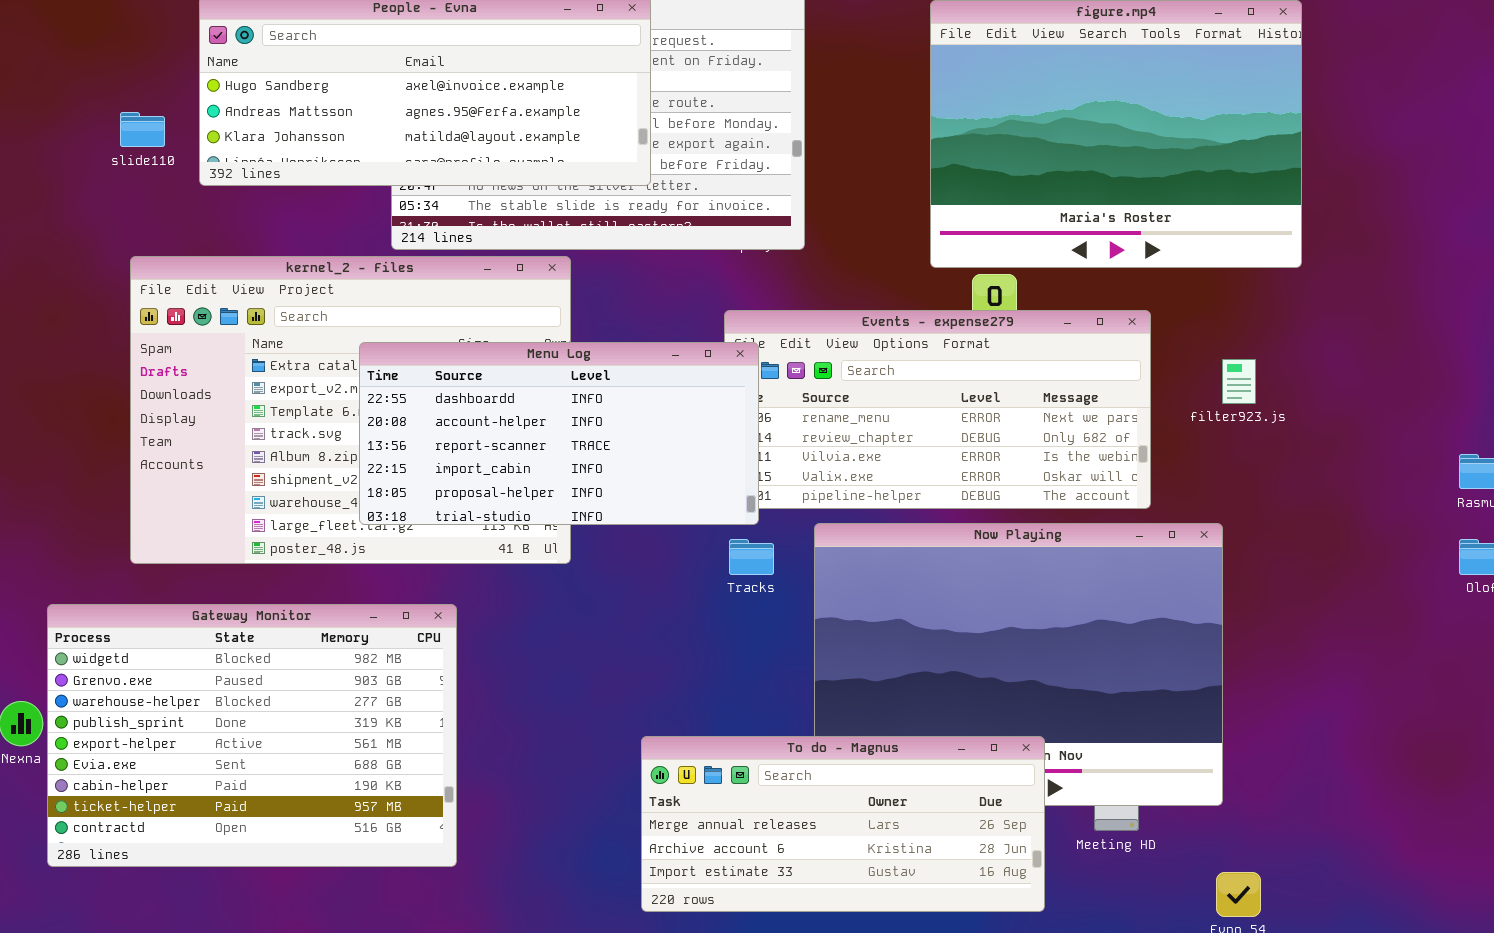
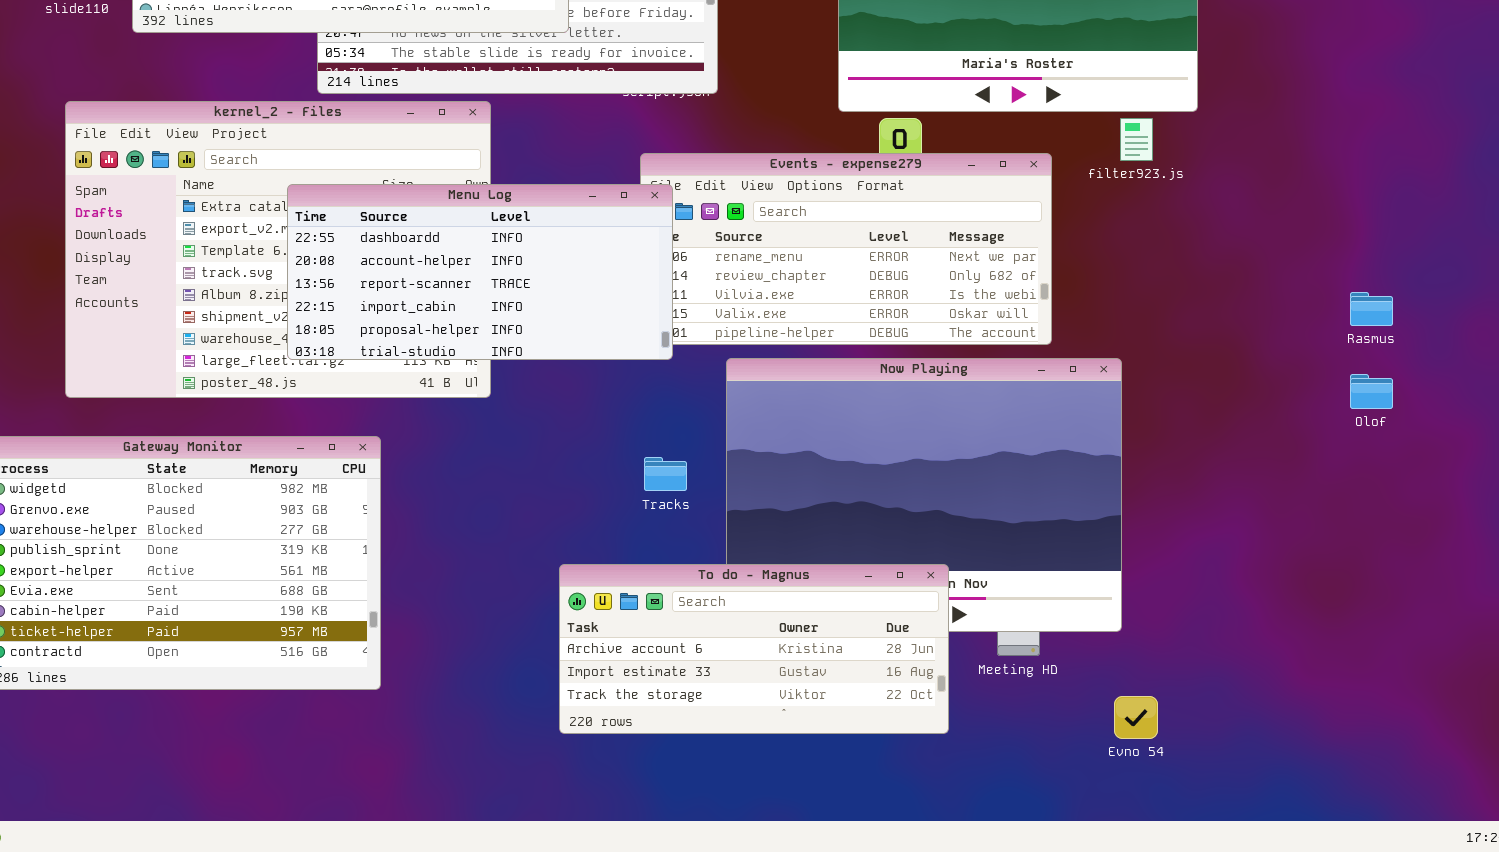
filter923.js: [1222,359,1256,404] -> [1120,118,1153,161], moved
Tracks: [729,539,774,575] -> [644,457,687,491], moved
To do - Magnus: [641,736,1045,912] -> [559,564,949,734], scrolled down 1 row

